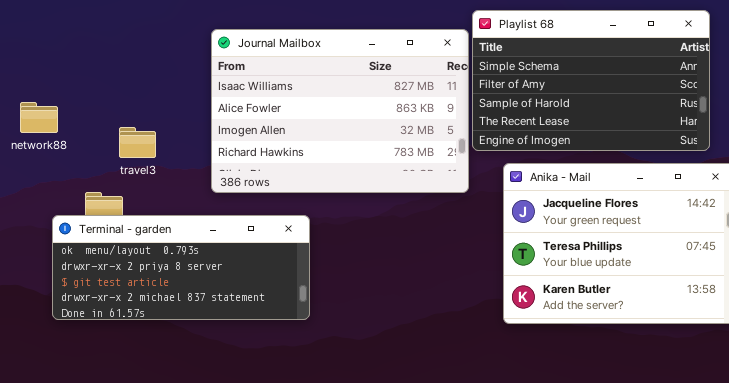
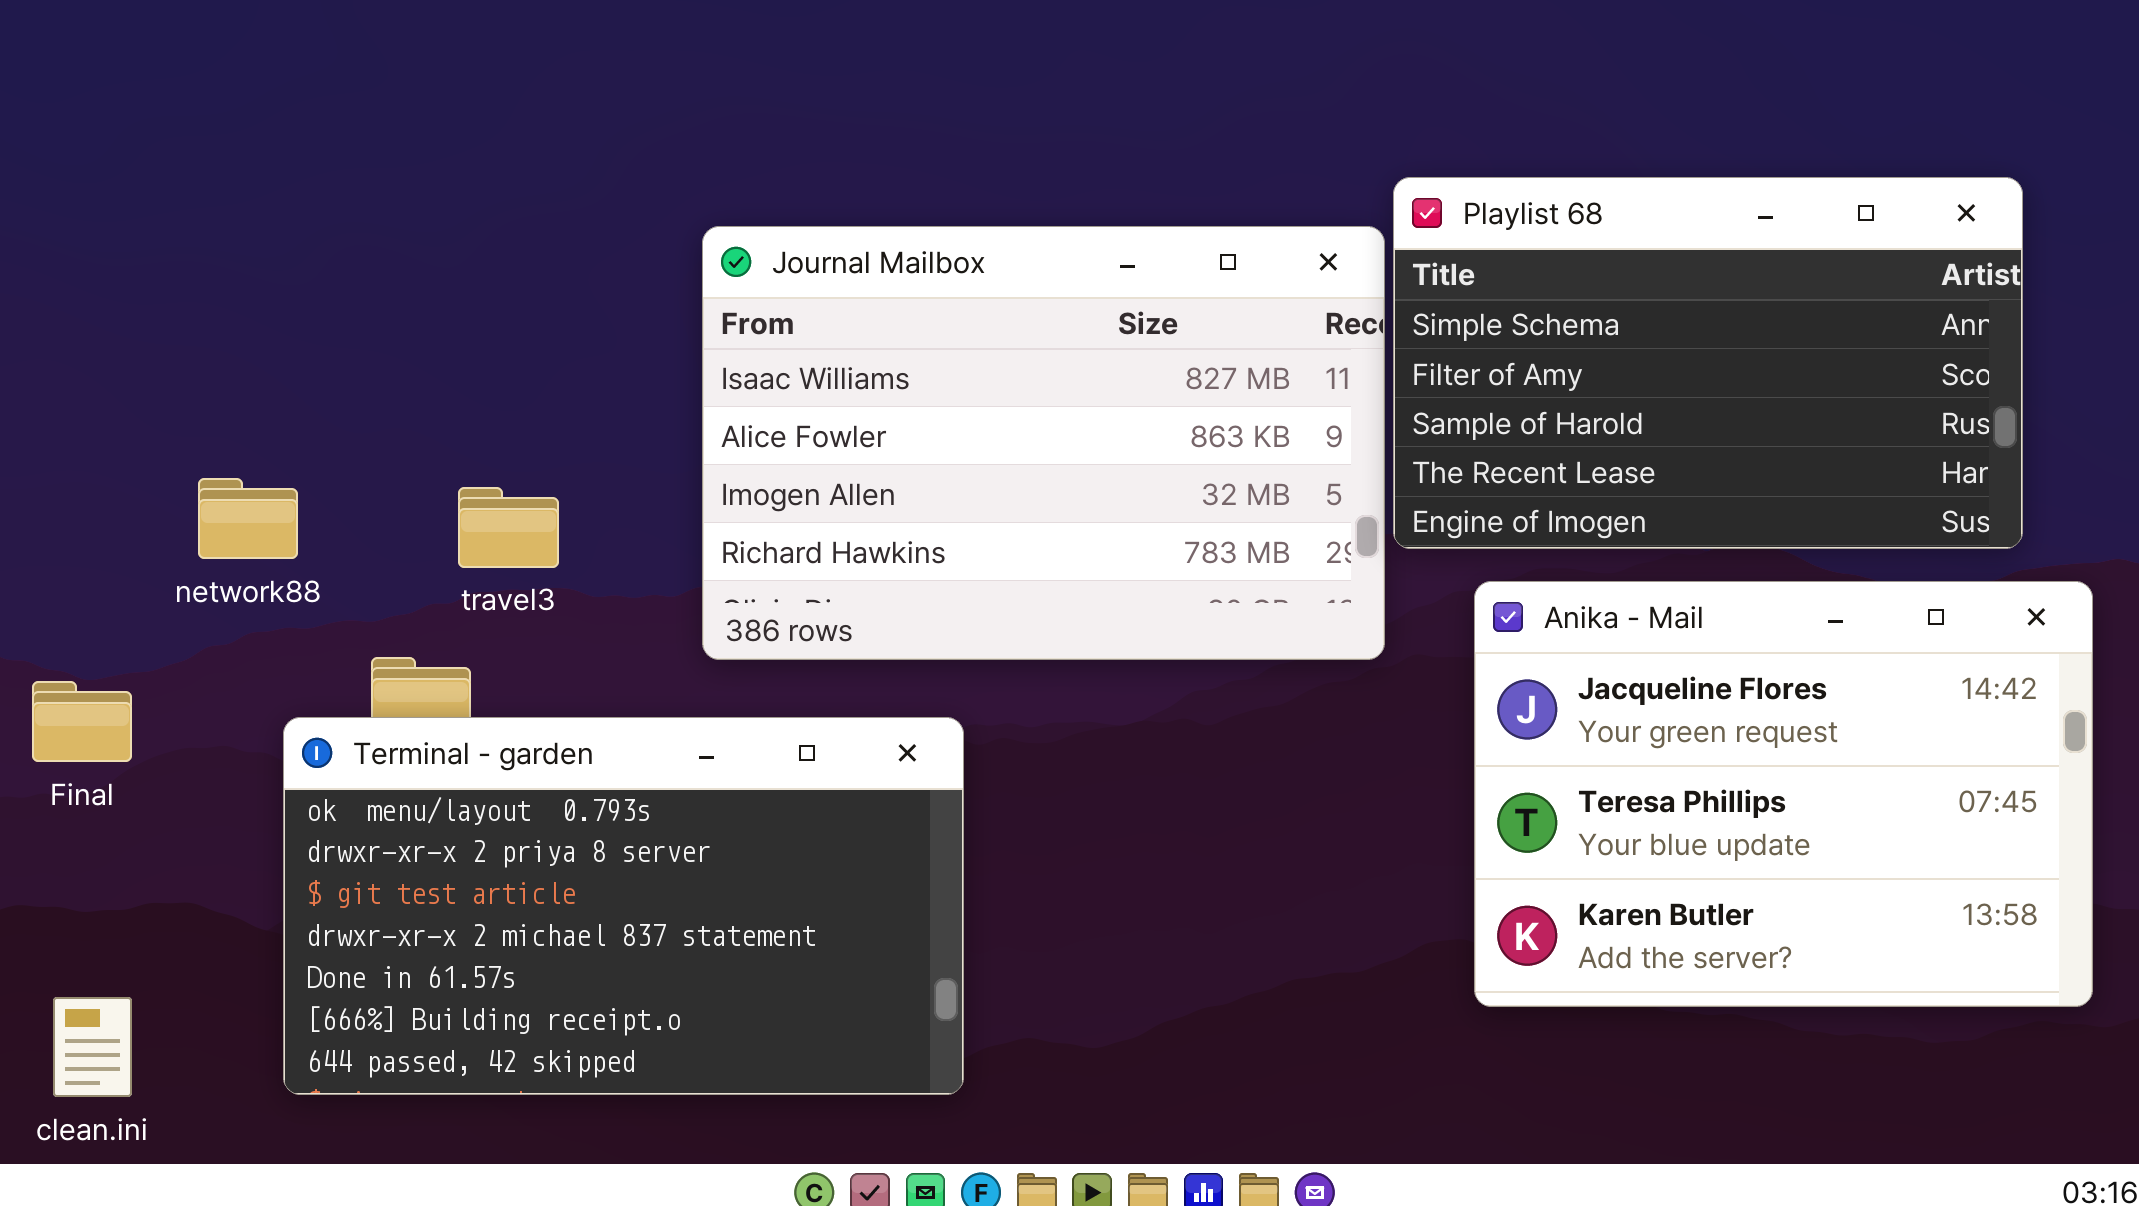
network88: [20,102,58,133] -> [198,478,298,559], moved
Terminal - garden: [52,215,310,320] -> [283,717,964,1095], resized

